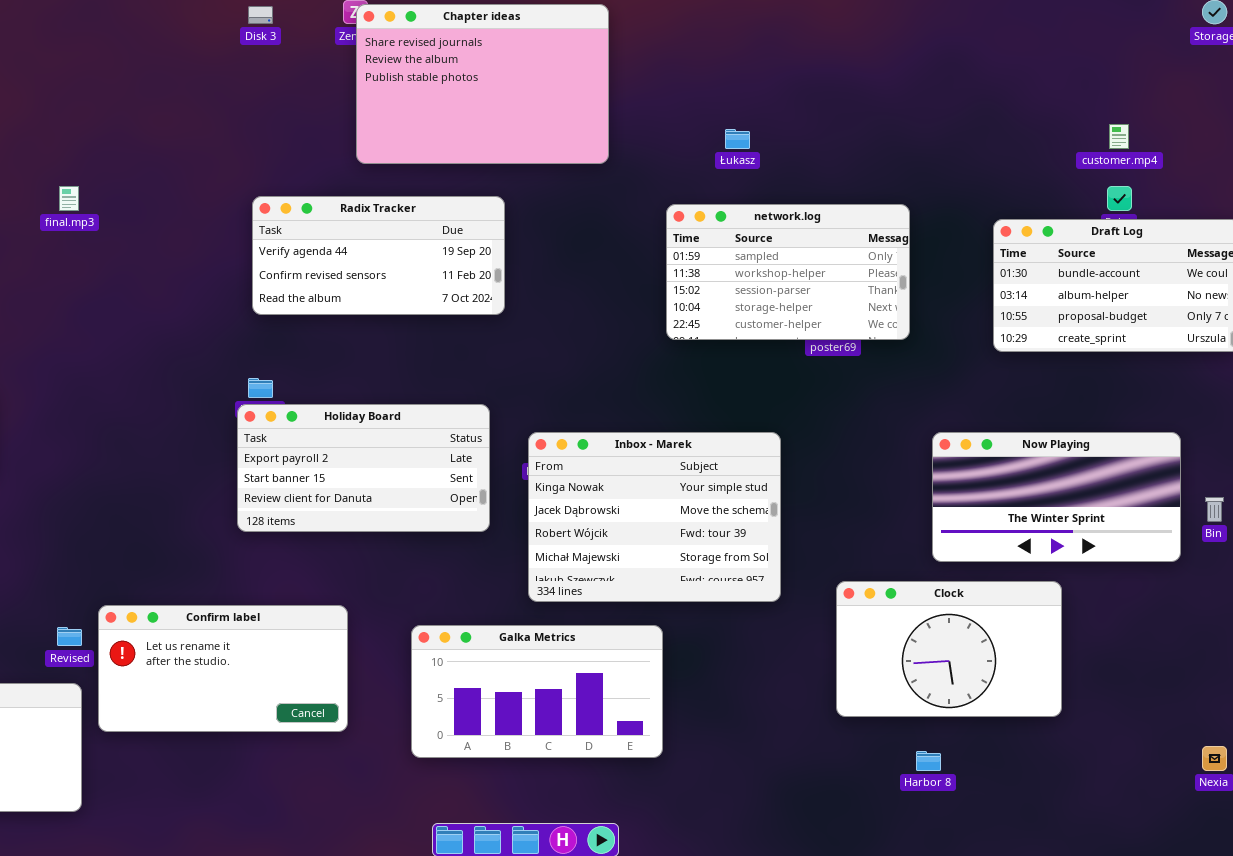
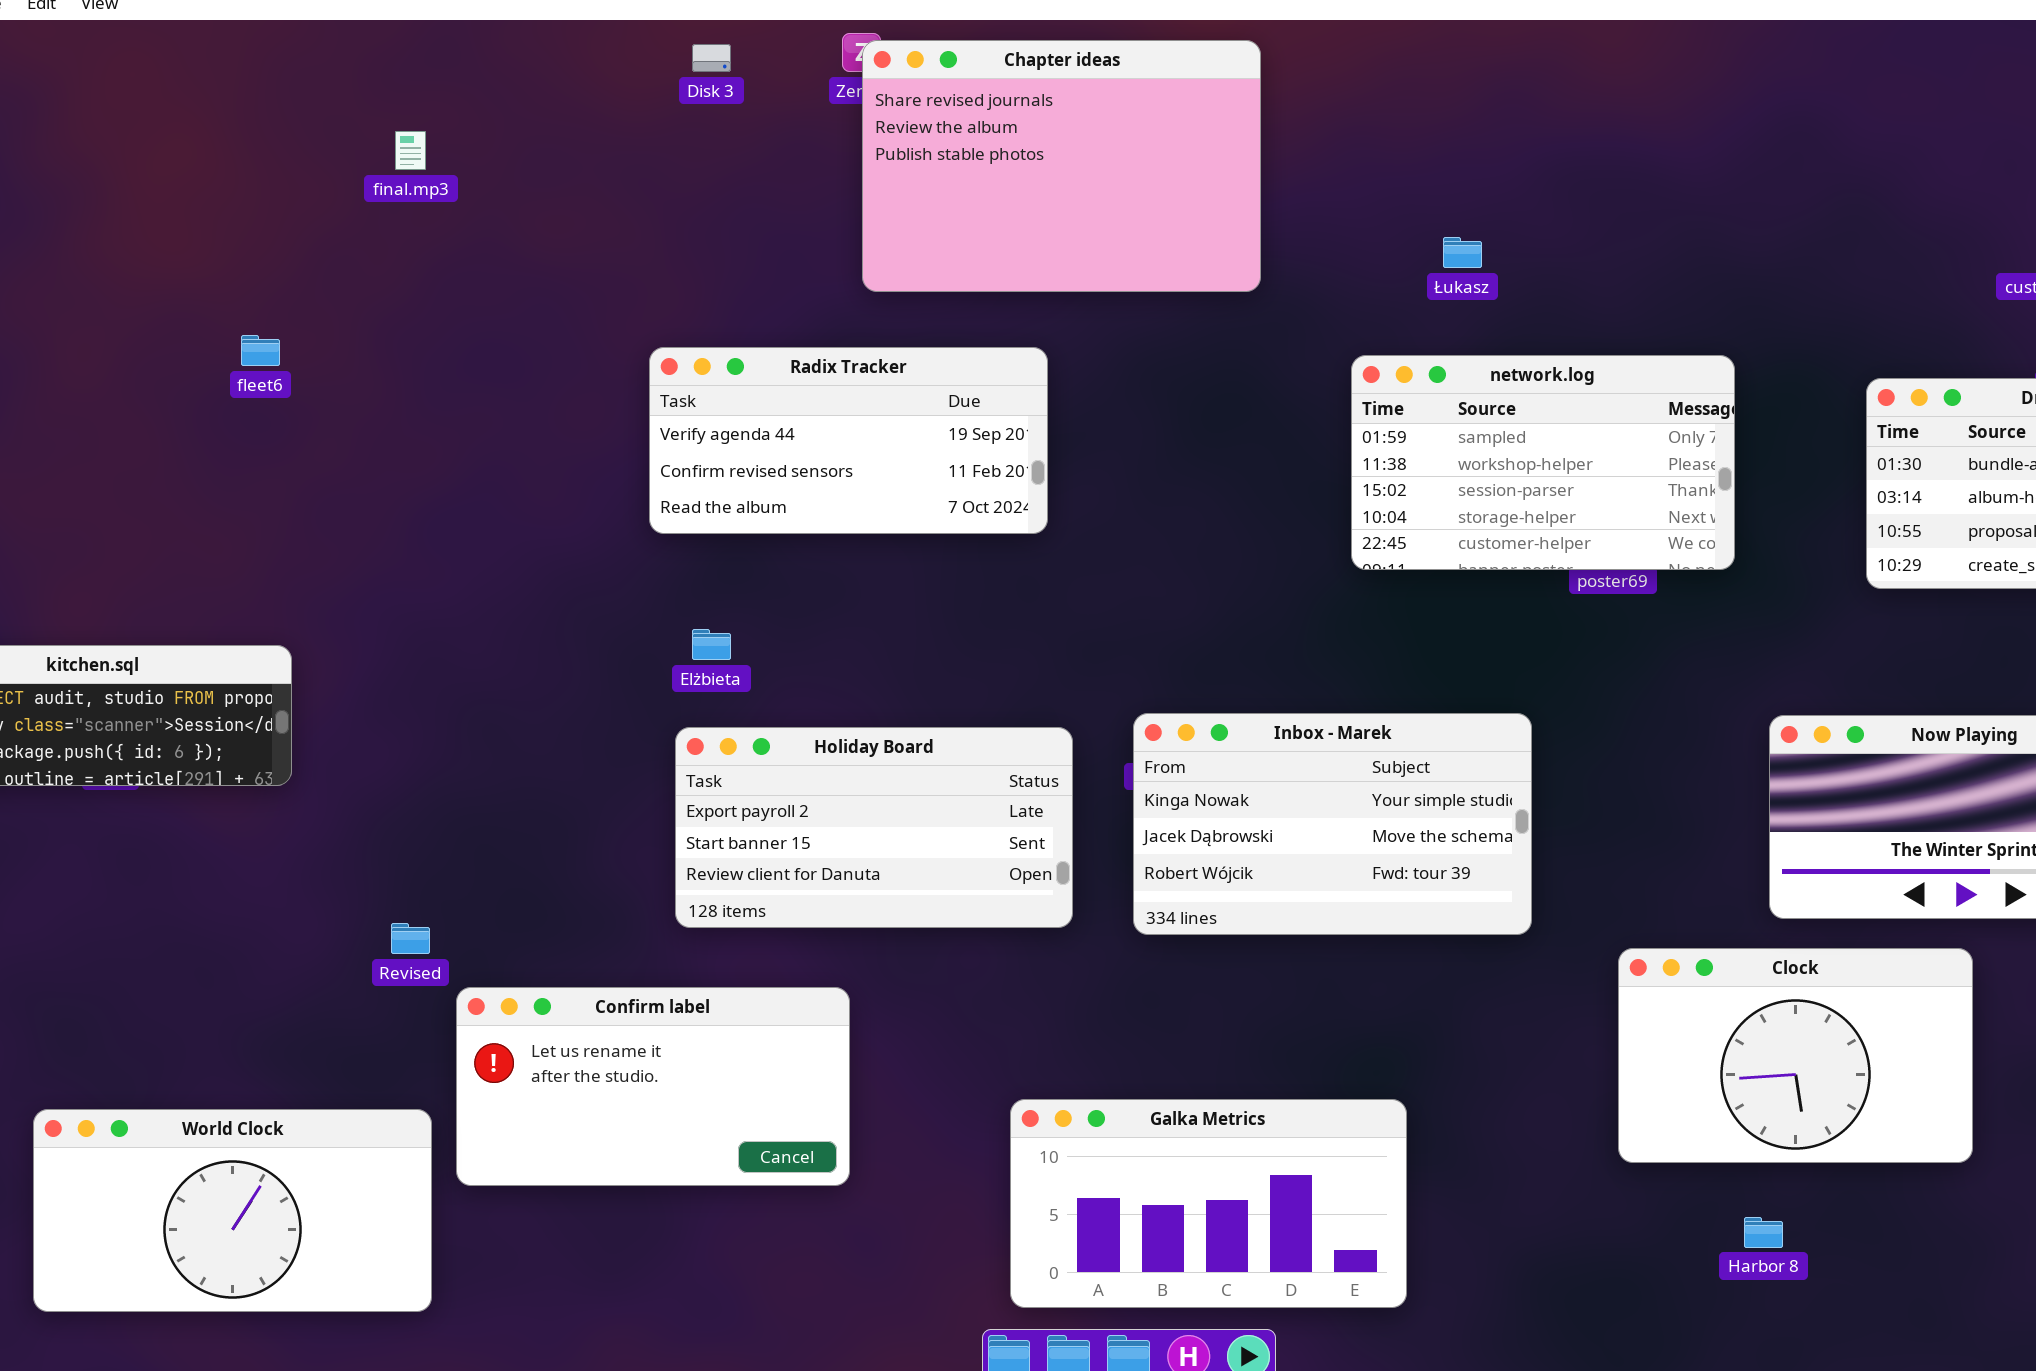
final.mp3: [59,186,79,211] -> [395,131,426,170], moved
Radix Tracker: [252,196,505,315] -> [649,347,1048,534], moved
Holiday Board: [237,404,490,532] -> [675,727,1073,928], moved
Inbox - Marek: [528,432,781,602] -> [1133,713,1532,935], resized
Galka Metrics: [411,625,663,758] -> [1010,1099,1407,1308], moved
Revised: [57,627,82,646] -> [391,923,430,954], moved

